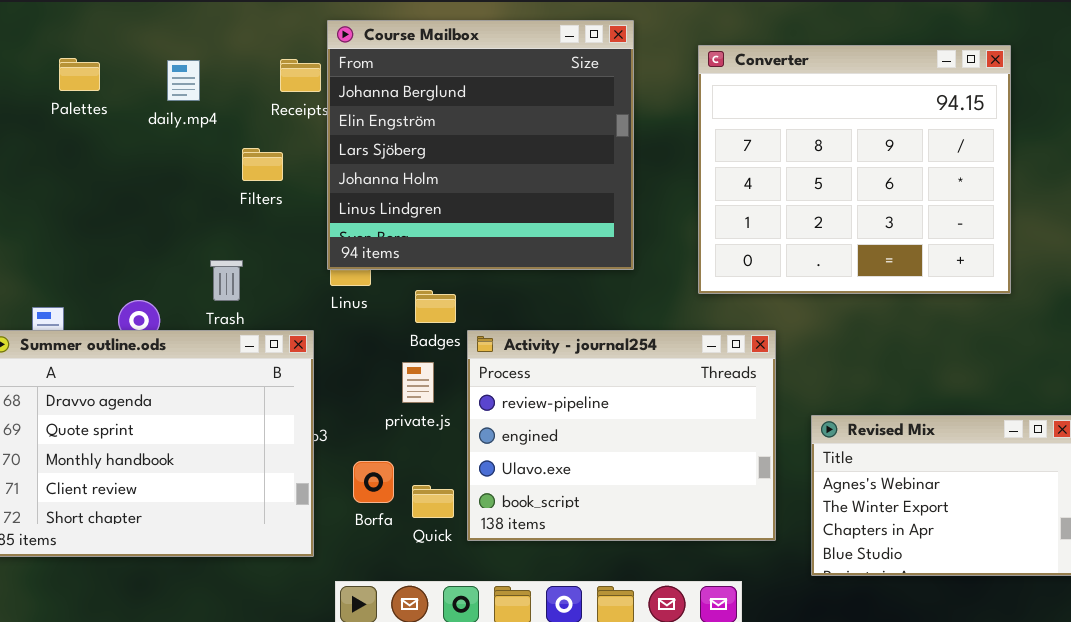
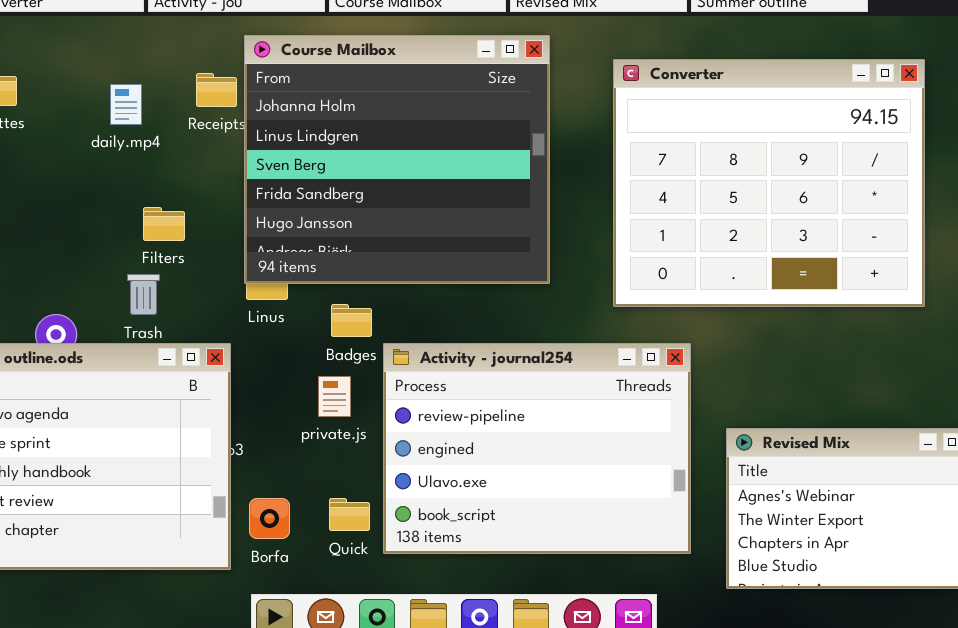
Course Mailbox: [327,20,634,270] -> [244,35,550,284], scrolled down 3 rows
daily.mp4: [167,60,200,101] -> [110,84,142,125], moved
Filters: [242,148,283,181] -> [143,207,185,241], moved
Borfa: [353,461,394,503] -> [249,498,290,539], moved

